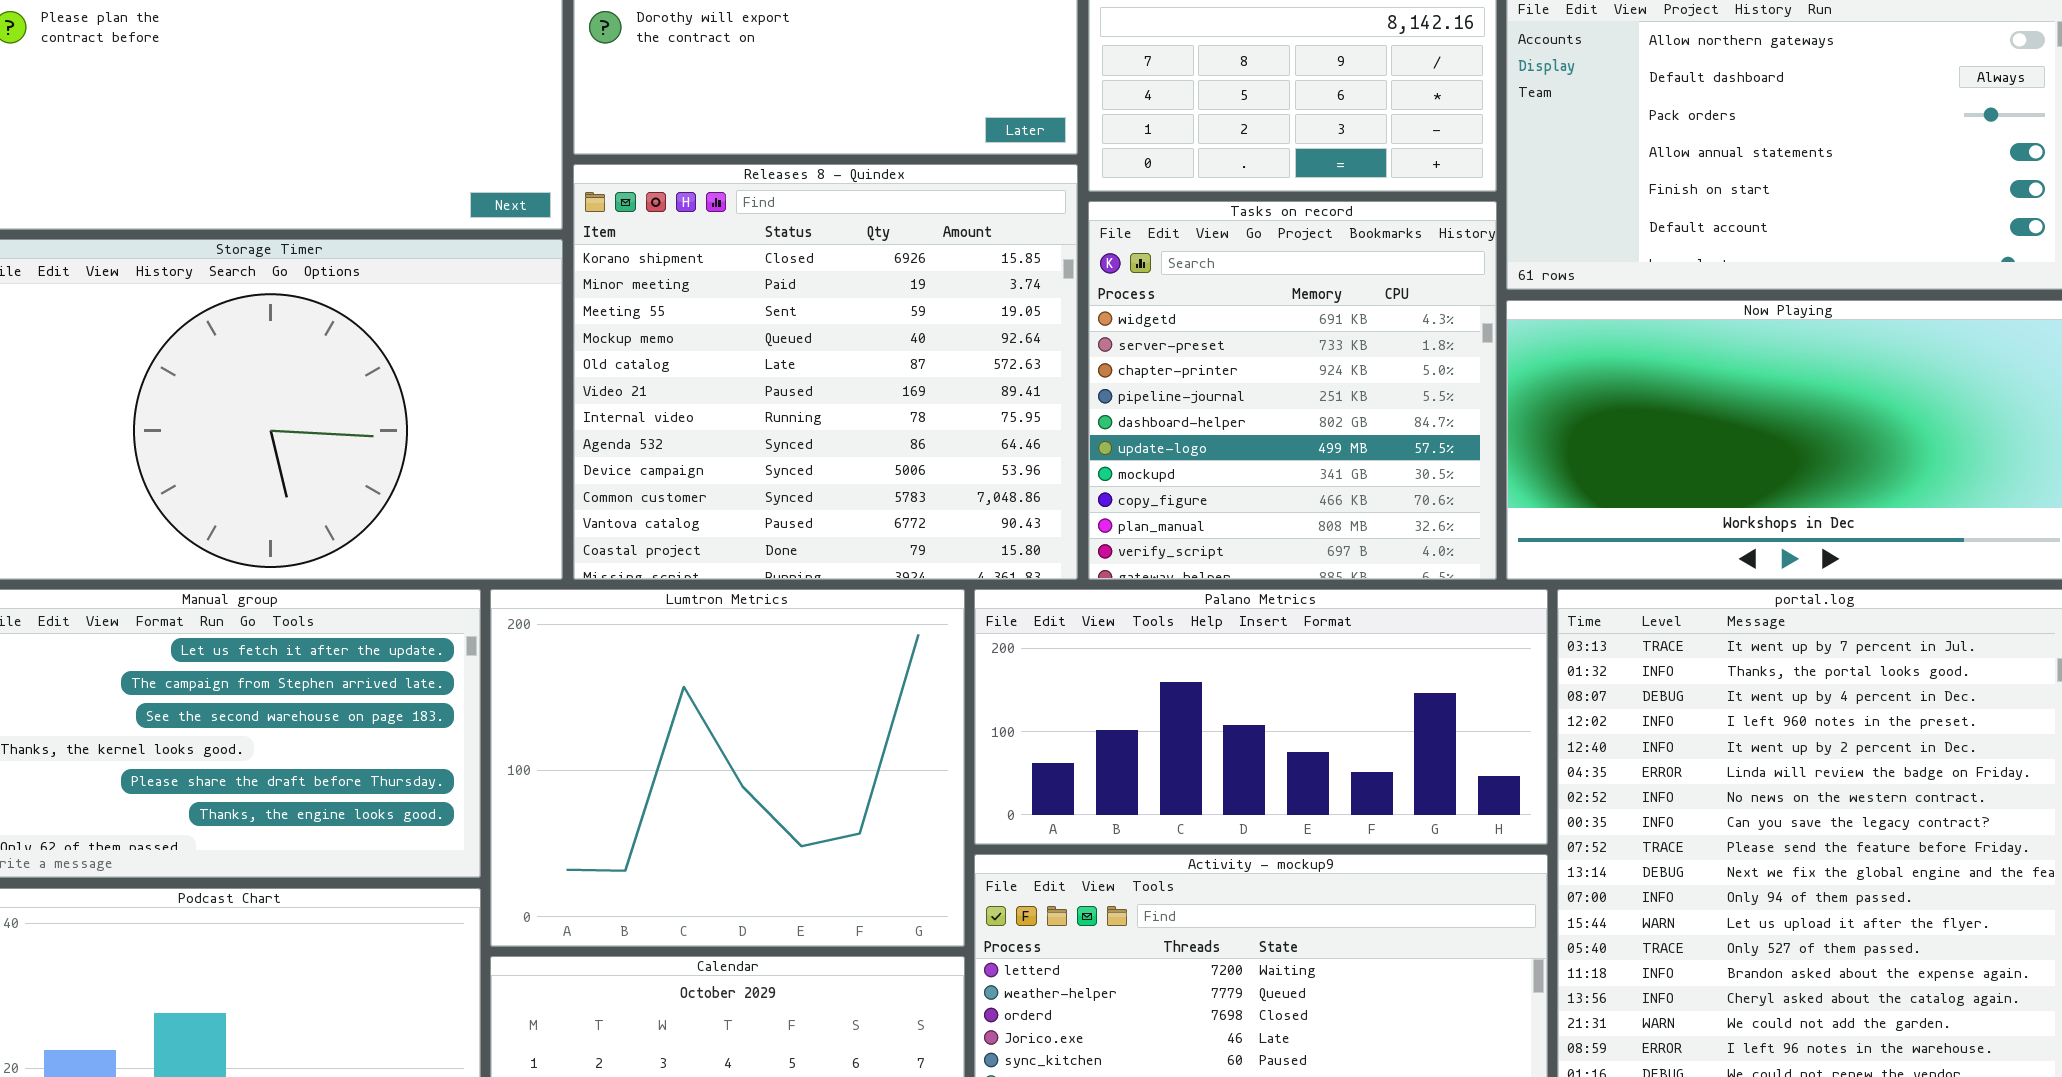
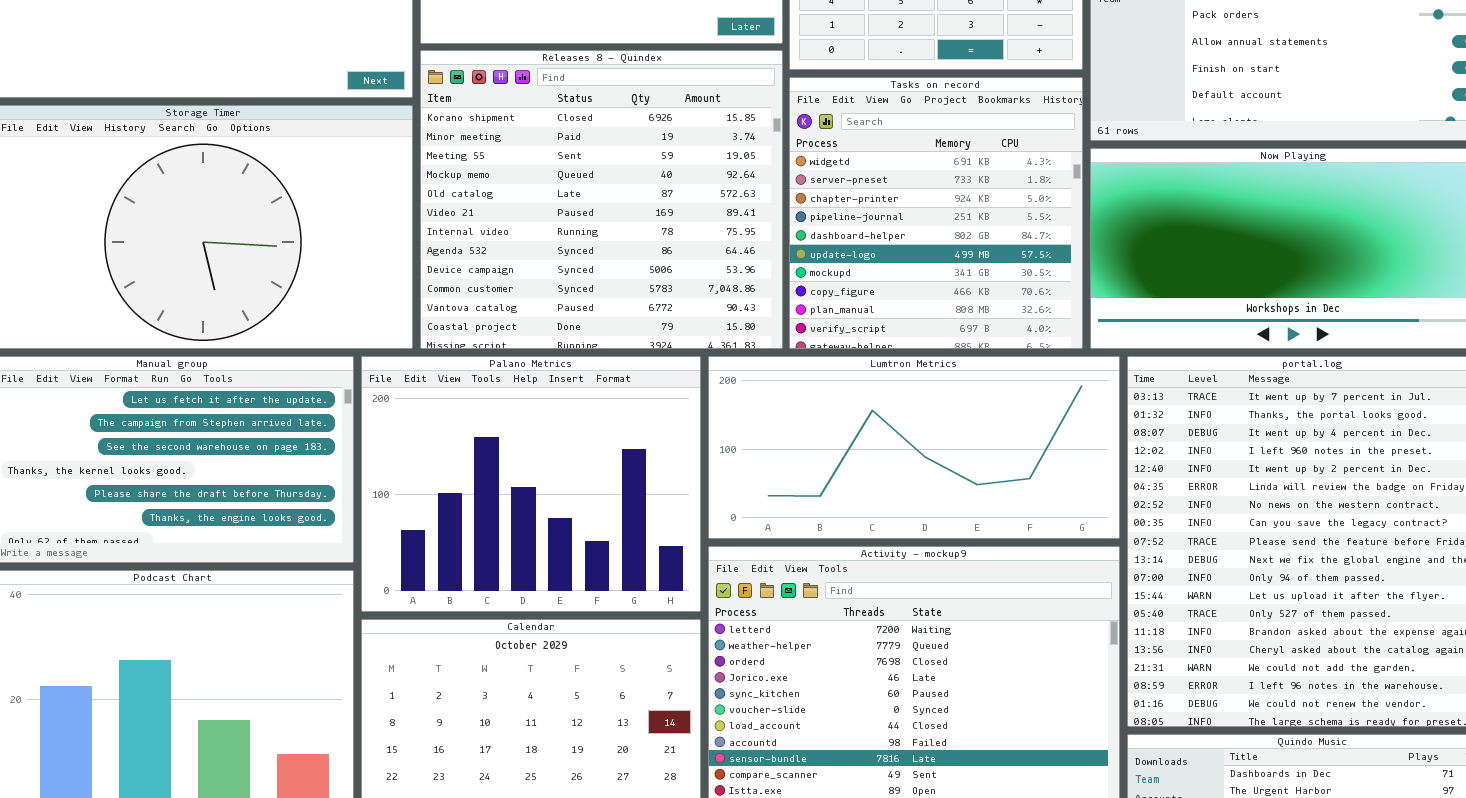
Lumtron Metrics: [490,589,965,947] -> [708,356,1120,539], moved, resized
Palano Metrics: [974,589,1548,845] -> [361,356,701,612], moved, resized

